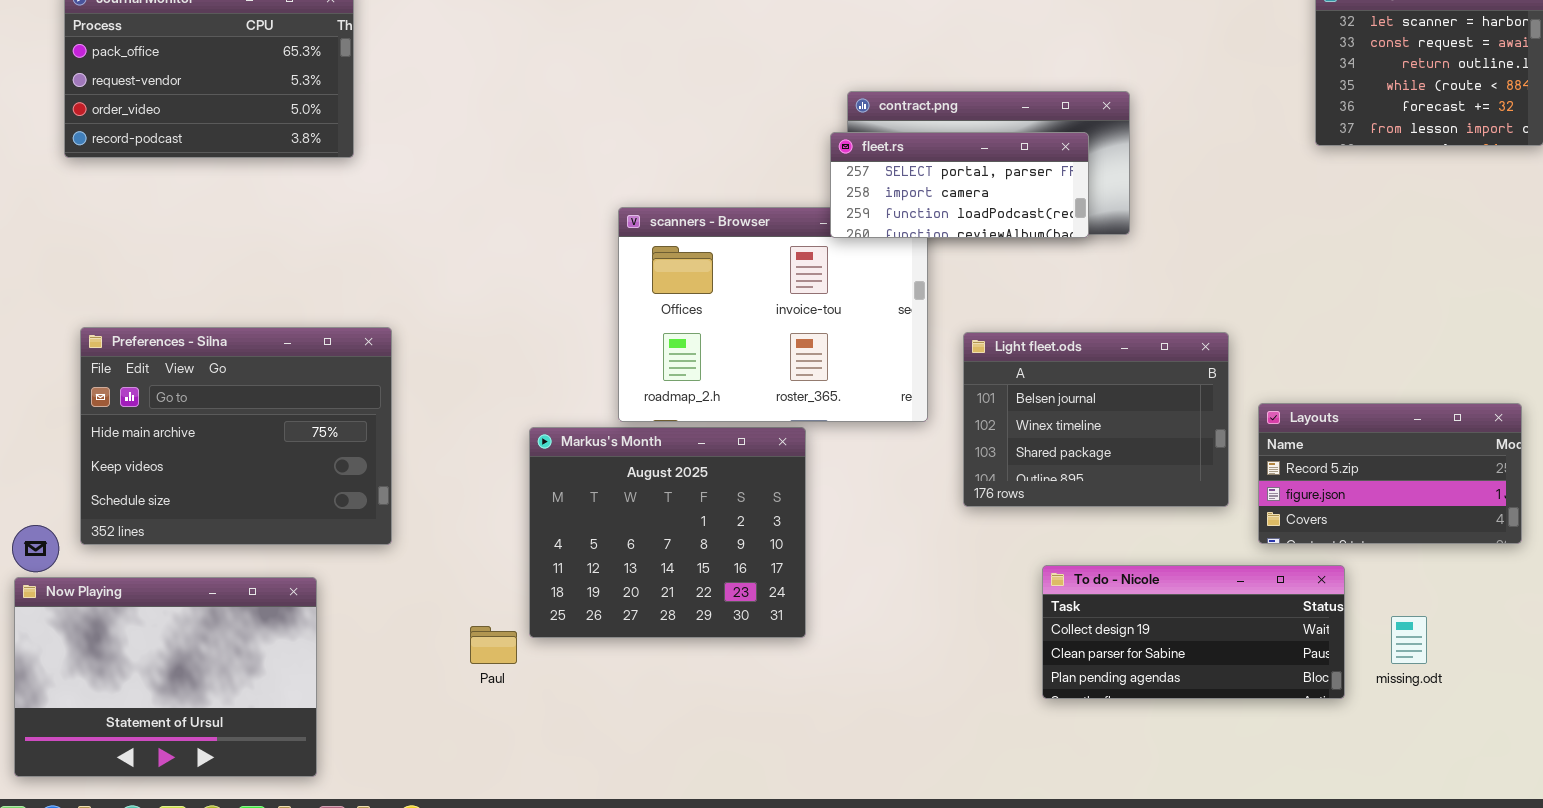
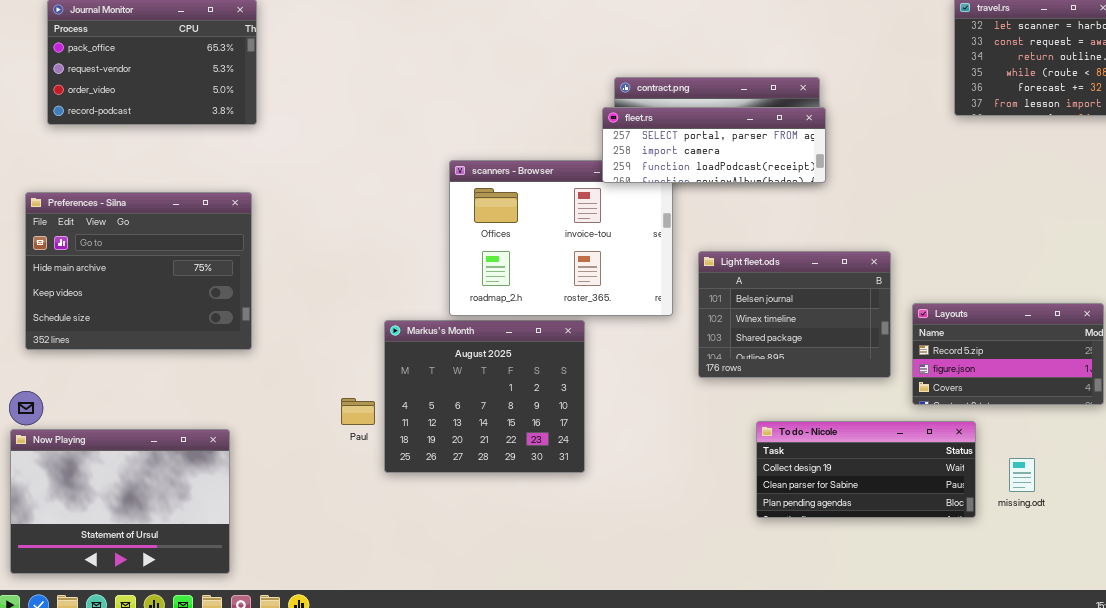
fleet.rs: [830,132,1089,238] -> [602,107,826,183], resized
Preferences - Silna: [80,327,392,545] -> [25,192,252,350], moved
Paul: [470,626,517,664] -> [341,398,375,425], moved

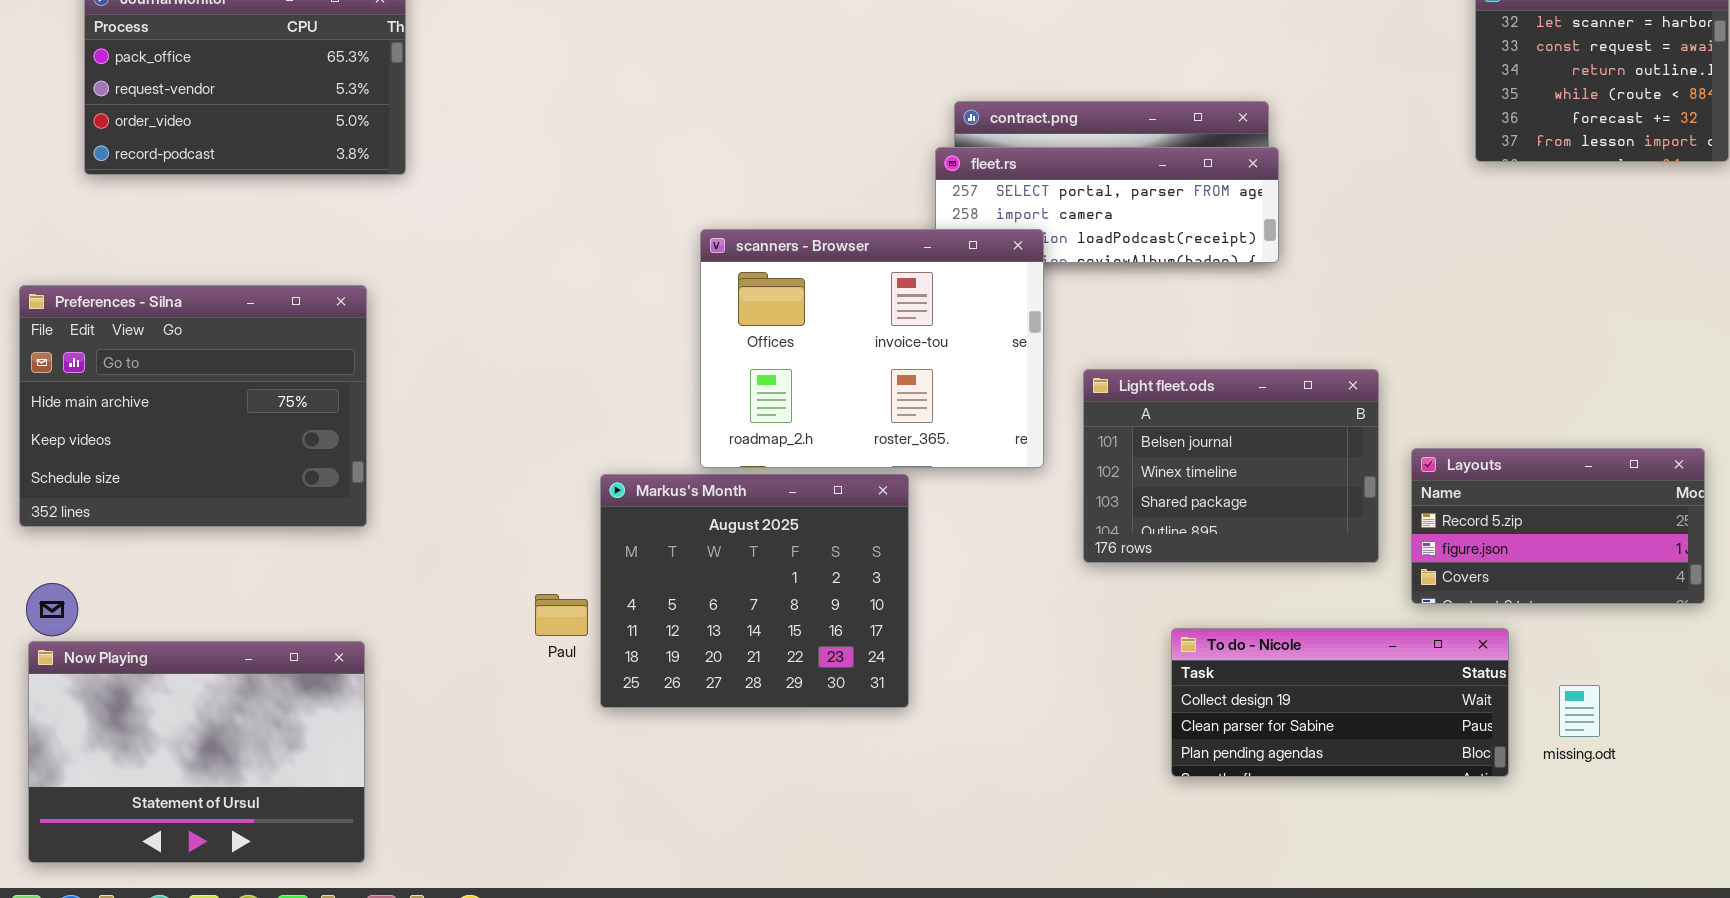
scanners - Browser: [449,160,673,316] -> [700,229,1044,468], raised
Preferences - Silna: [25,192,252,350] -> [19,285,367,527], moved

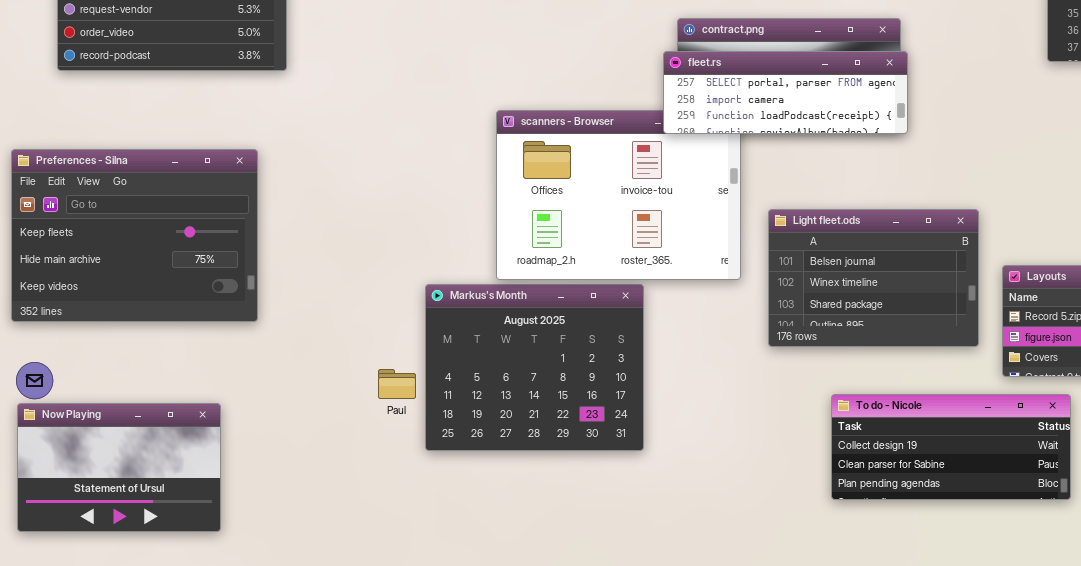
fleet.rs: [935,147,1279,263] -> [663,51,908,134], raised
Preferences - Silna: [19,285,367,527] -> [11,149,258,322], scrolled up 1 row
Now Playing: [28,641,365,863] -> [17,403,221,532], resized

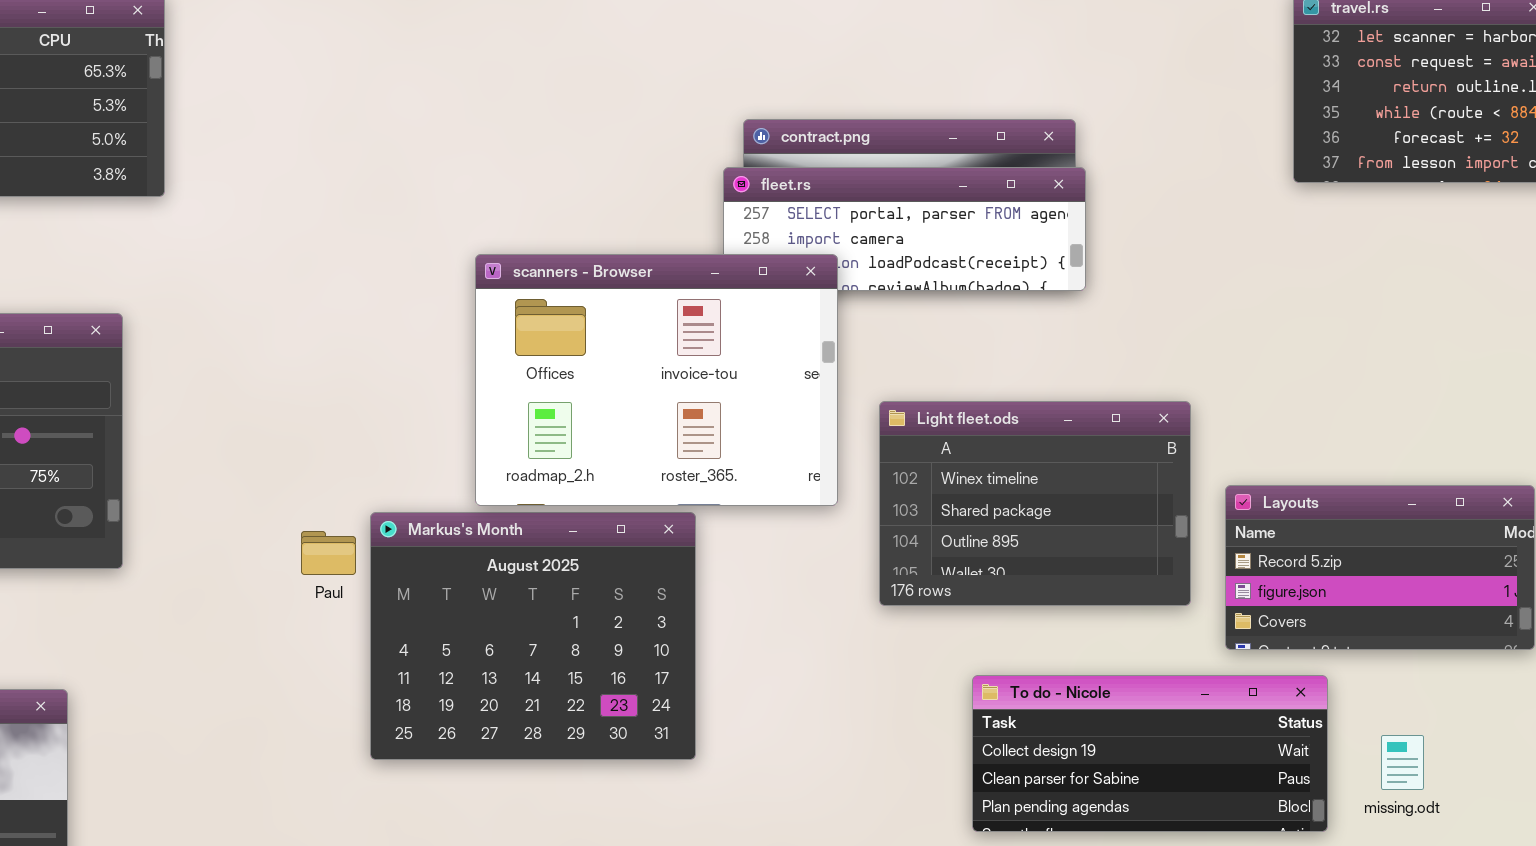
scanners - Browser: [496,110,741,280] -> [475,254,838,506], raised
Light fleet.ods: [768,209,979,347] -> [879,401,1191,606], scrolled down 1 row
Paul: [378,369,416,399] -> [301,531,356,575], moved

